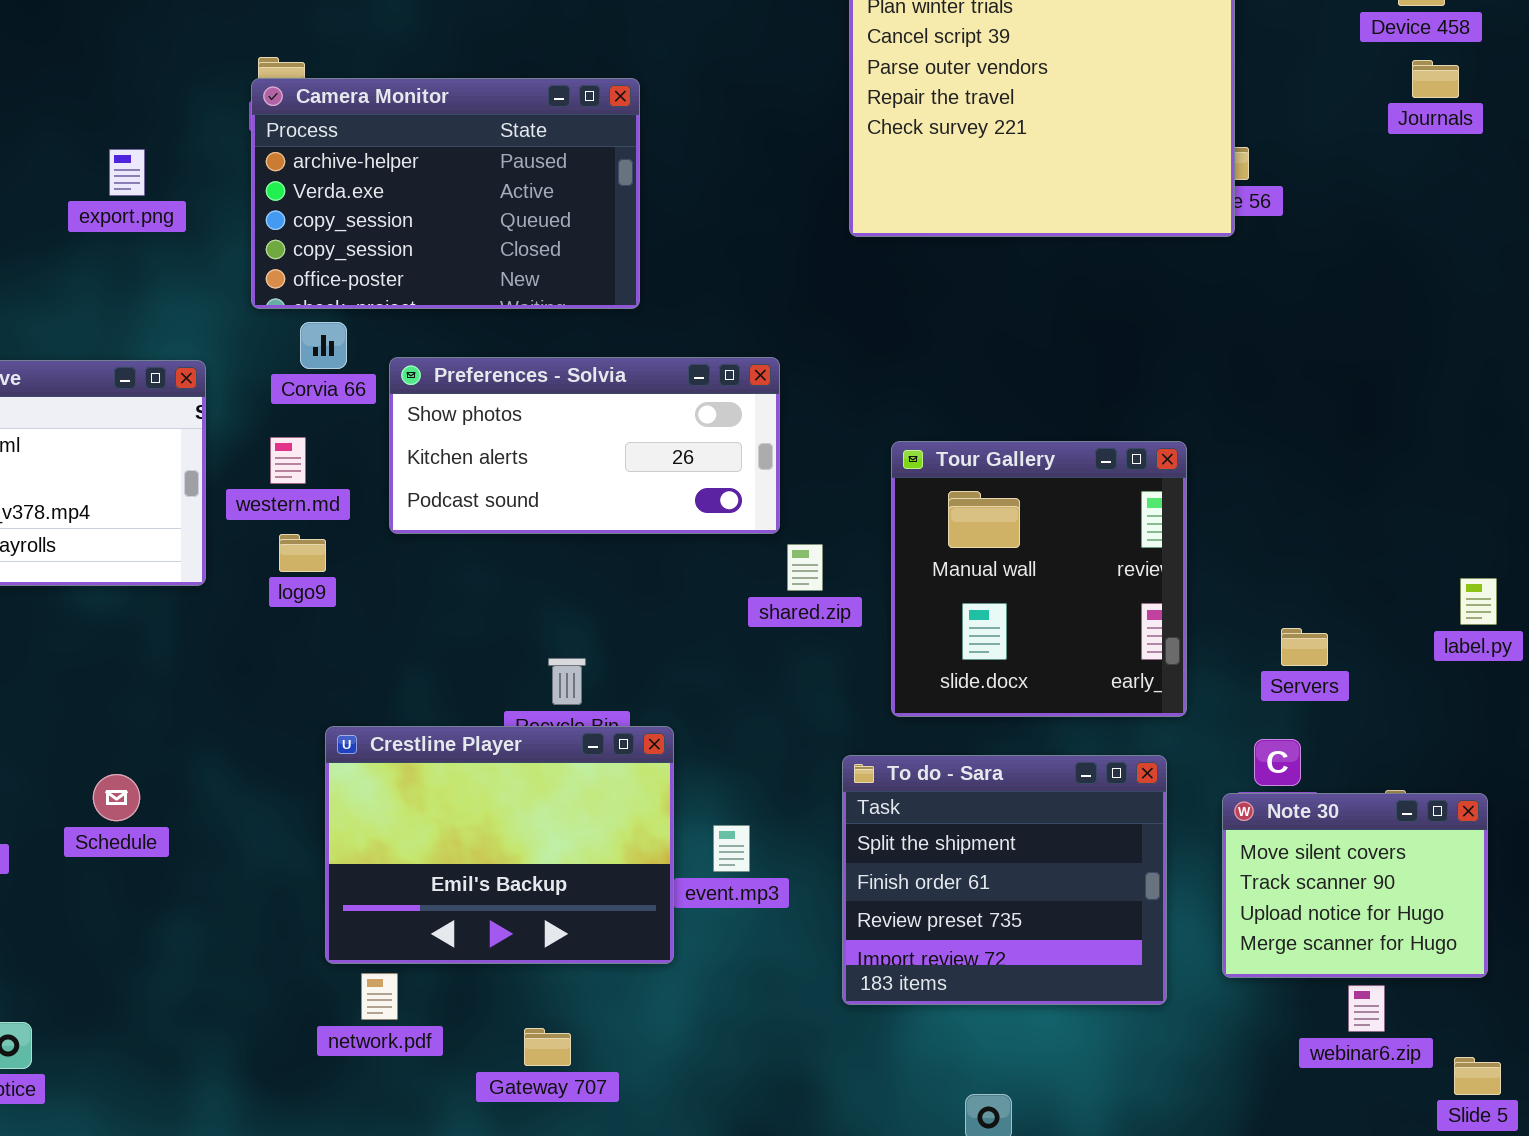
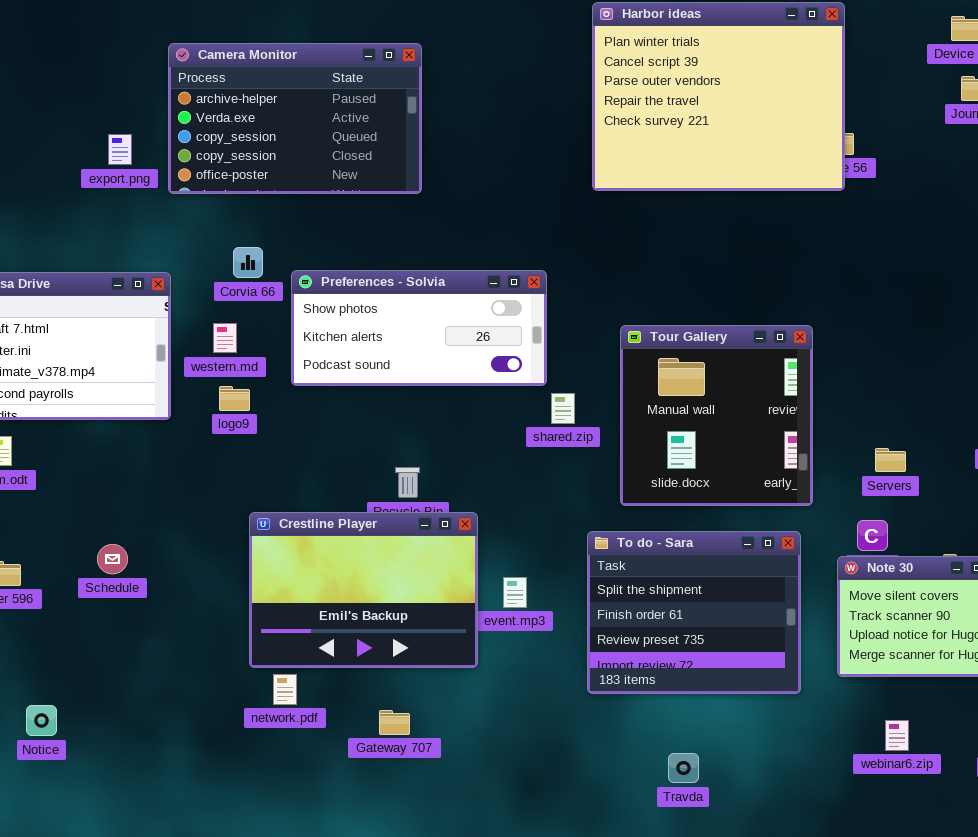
Camera Monitor: [251,78,640,309] -> [168,43,422,194], moved
webinar6.zip: [1348,985,1385,1032] -> [885,720,909,751], moved

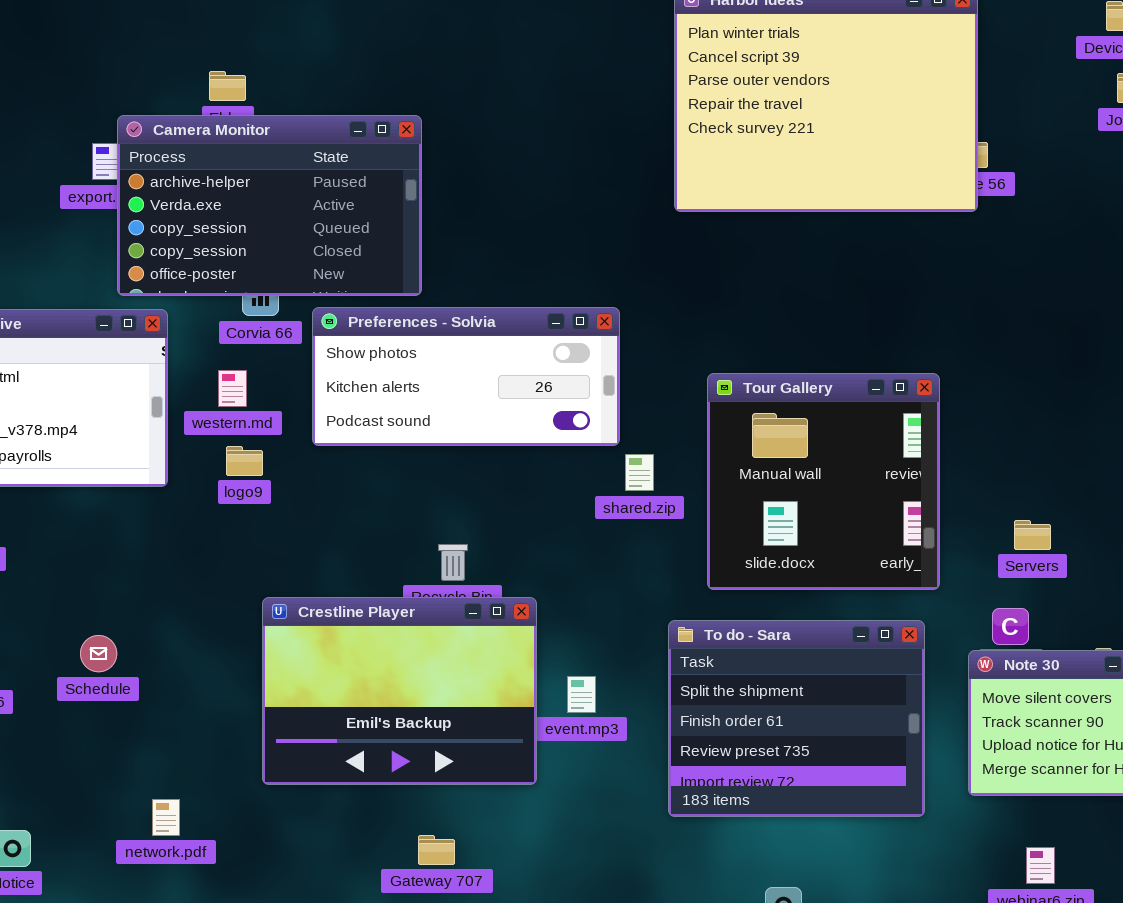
Camera Monitor: [168,43,422,194] -> [117,115,422,296], moved
network.pdf: [273,674,297,705] -> [152,799,180,836], moved

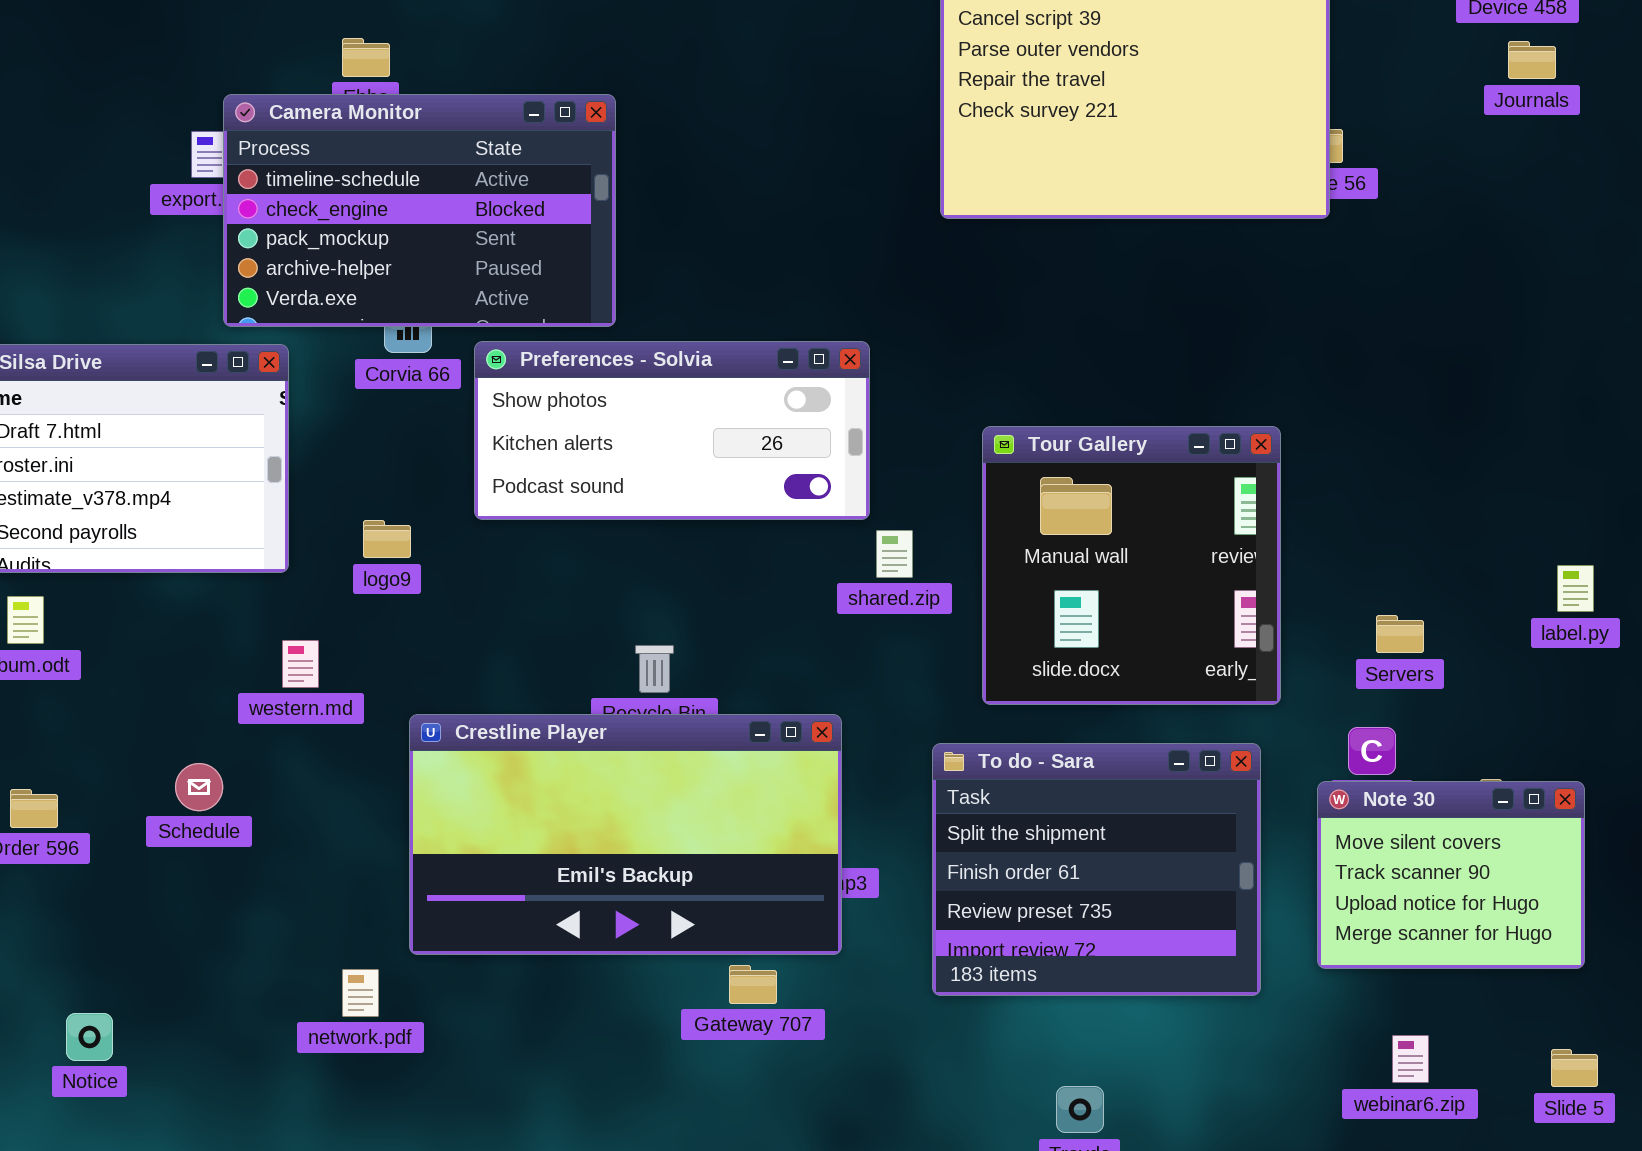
Camera Monitor: [117,115,422,296] -> [223,94,616,327], scrolled up 3 rows
western.md: [218,370,247,407] -> [282,640,319,688], moved
Crestline Player: [262,597,537,785] -> [409,714,842,955], resized
network.pdf: [152,799,180,836] -> [342,969,379,1017], moved
Gateway 707: [418,835,455,865] -> [729,965,777,1004], moved

